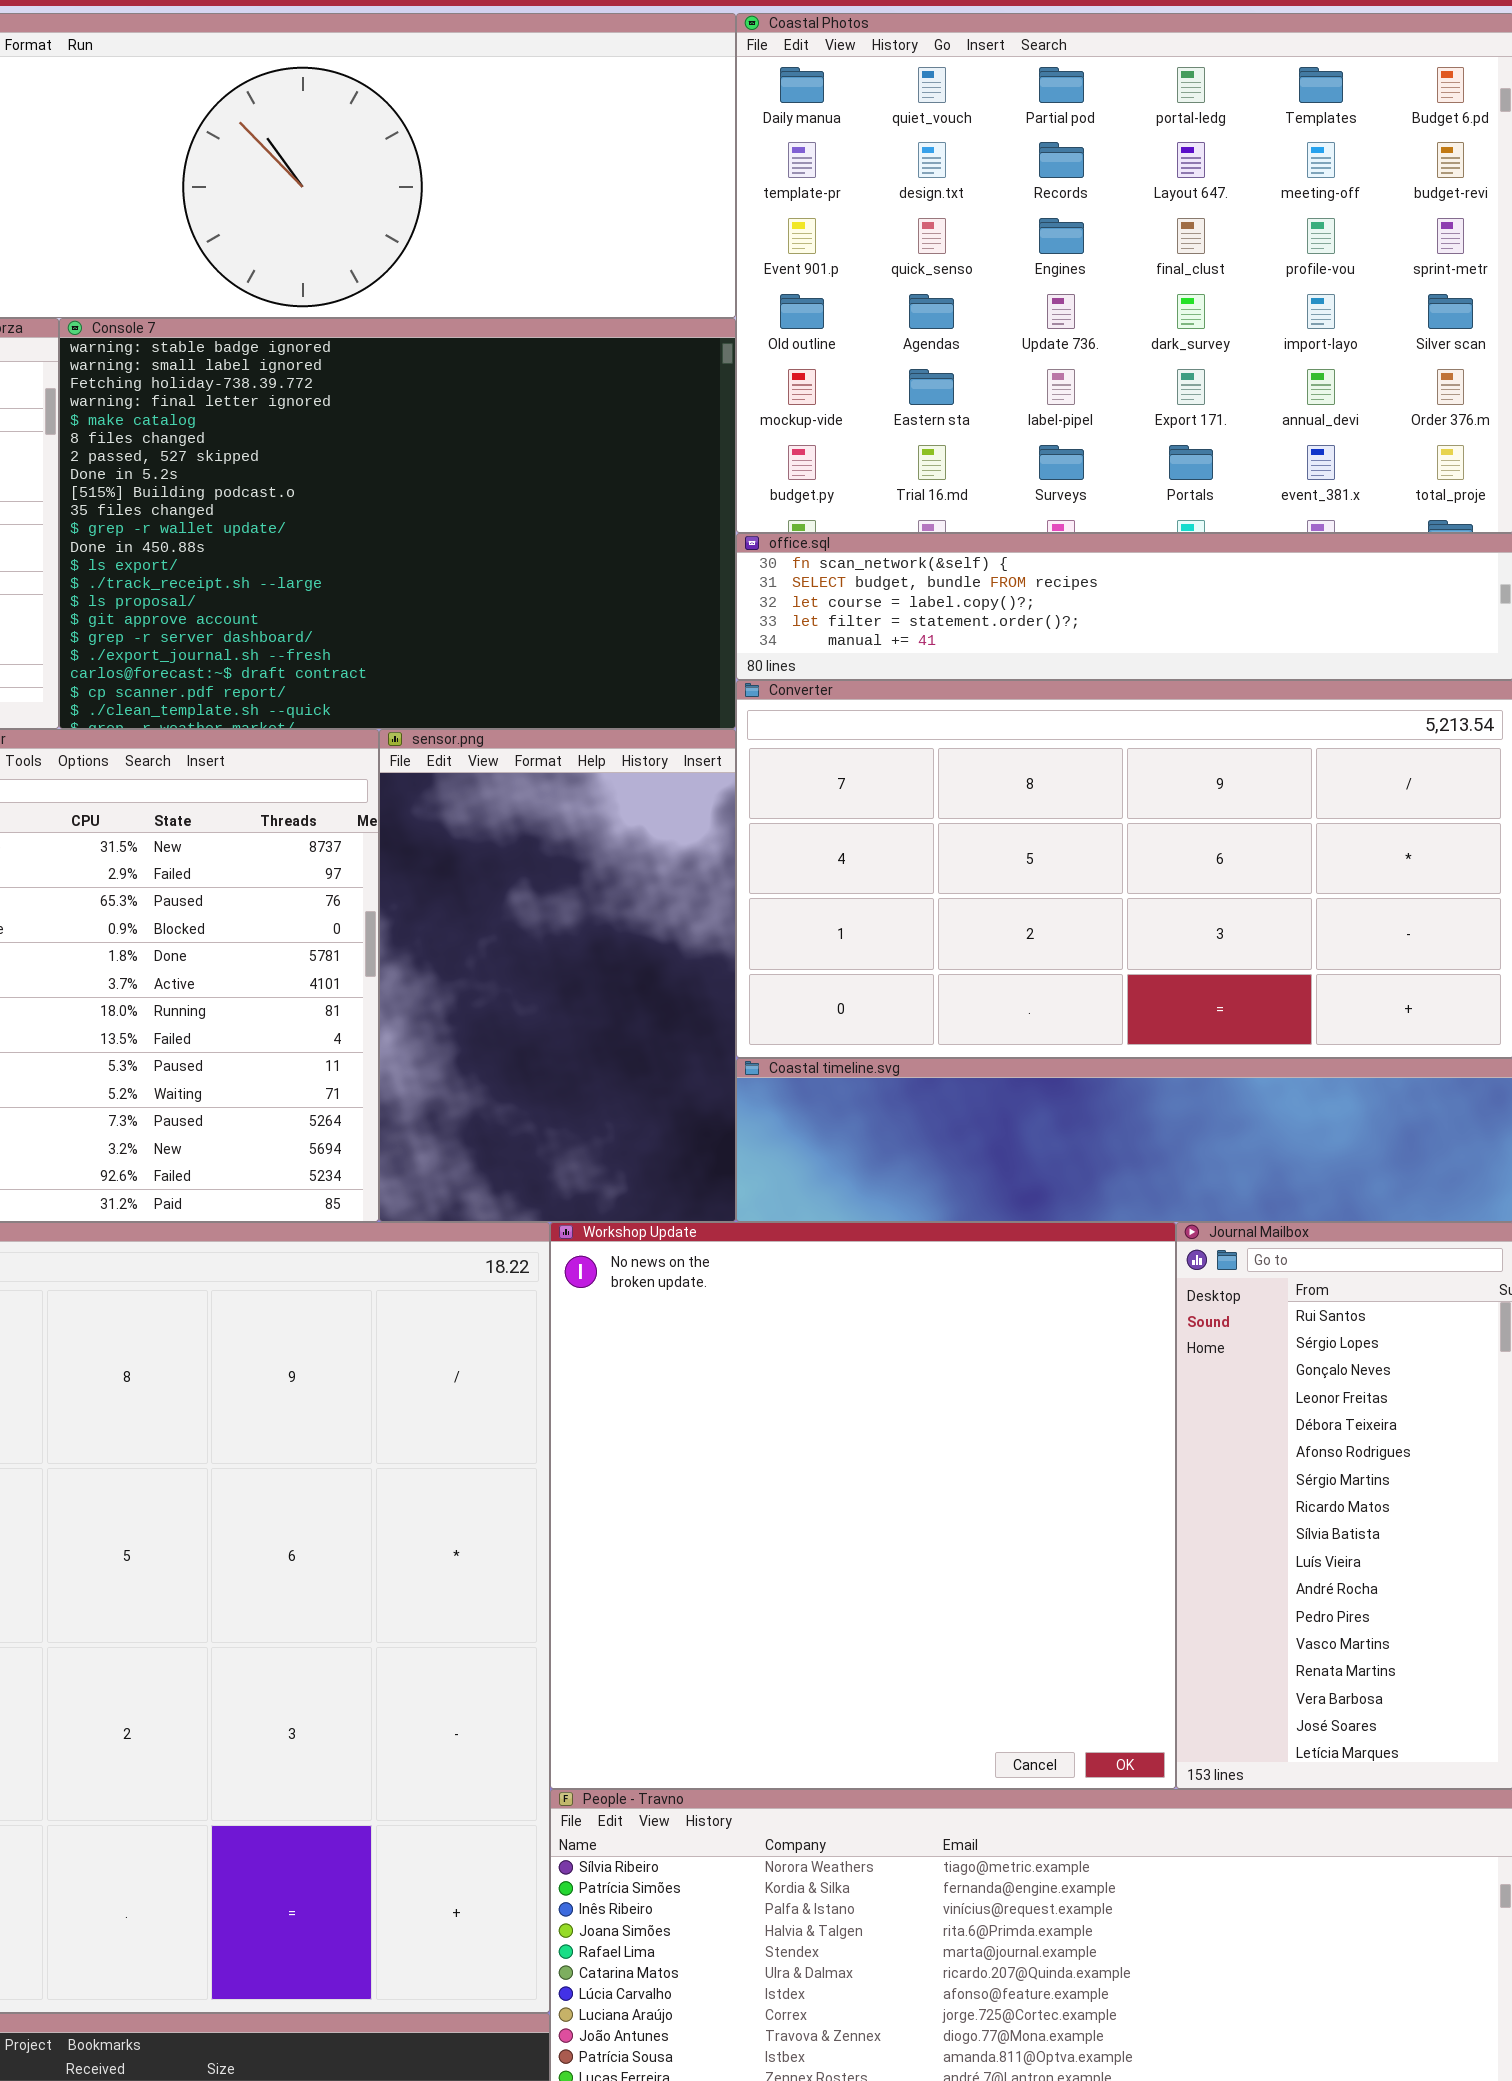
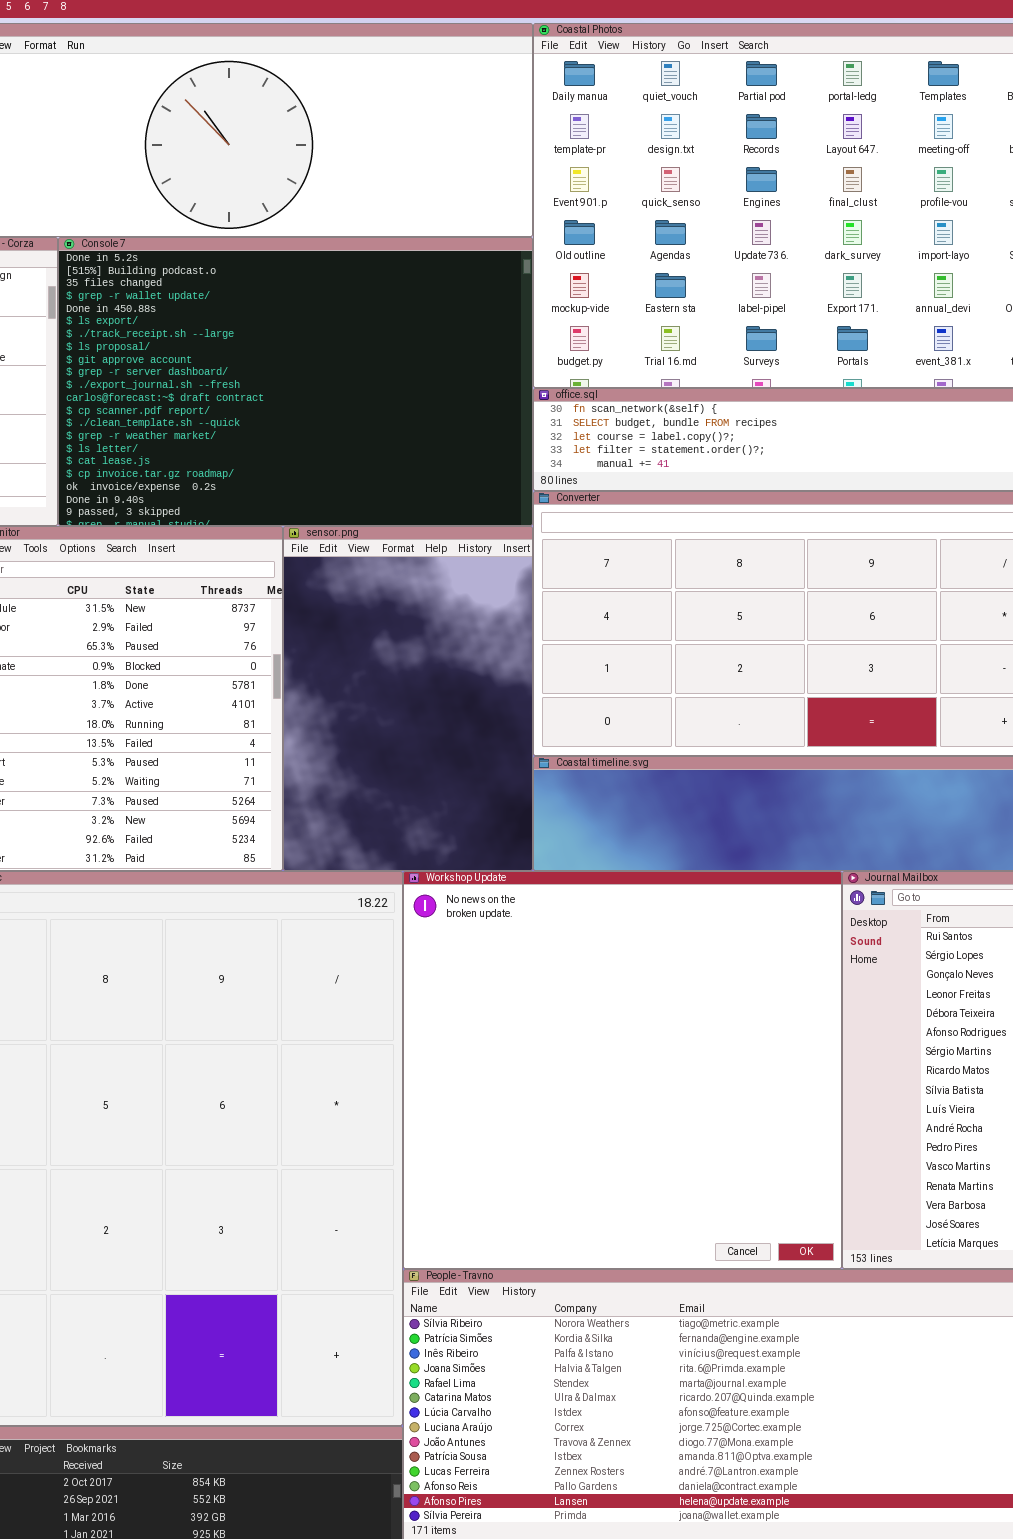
Console 7: [59,318,736,729] -> [58,237,533,526], scrolled down 7 rows

